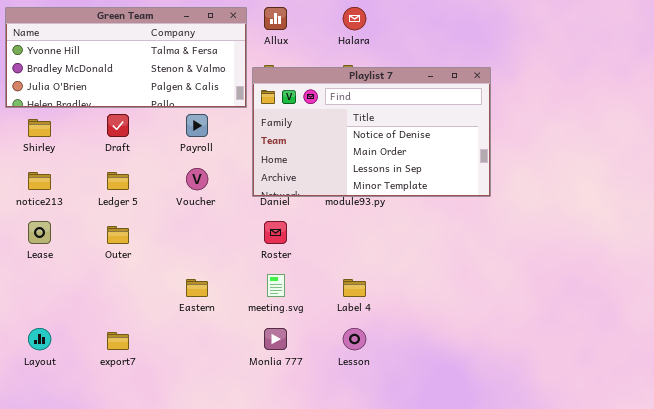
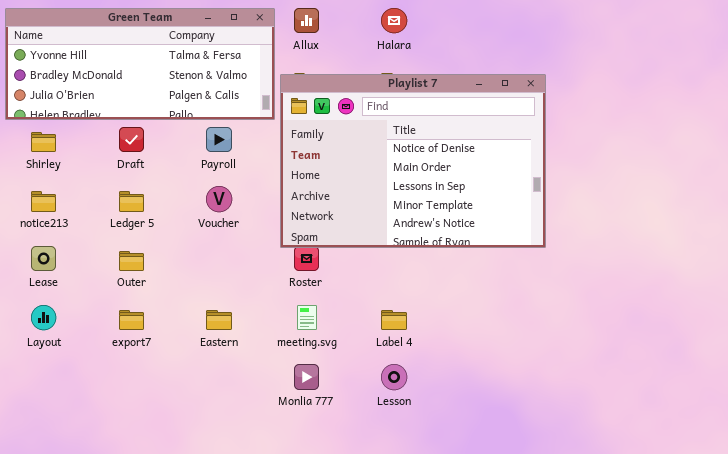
Playlist 7: [252,67,491,197] -> [280,74,546,248], resized
Layout: [28,328,51,350] -> [31,305,56,330], moved
export7: [107,332,129,350] -> [119,310,144,330], moved

